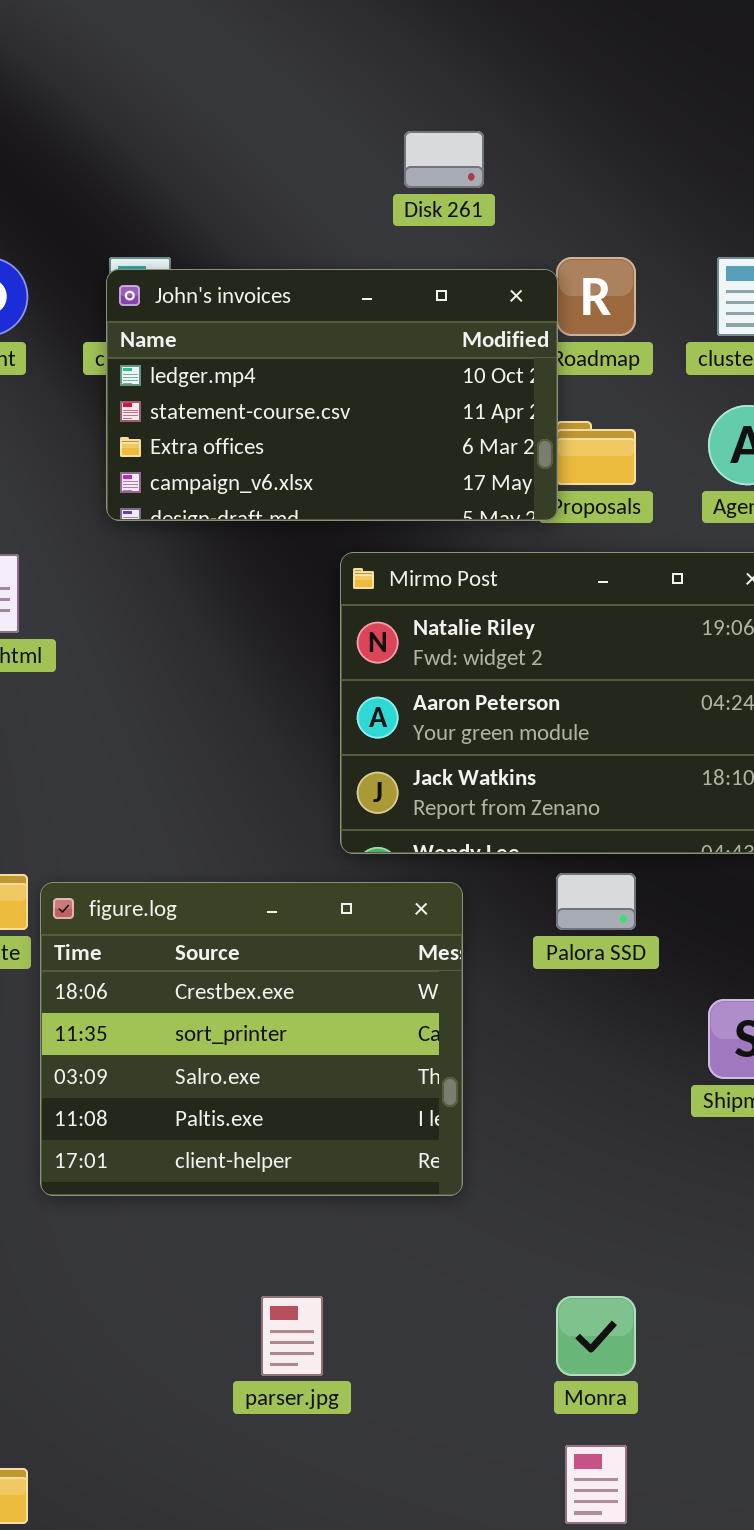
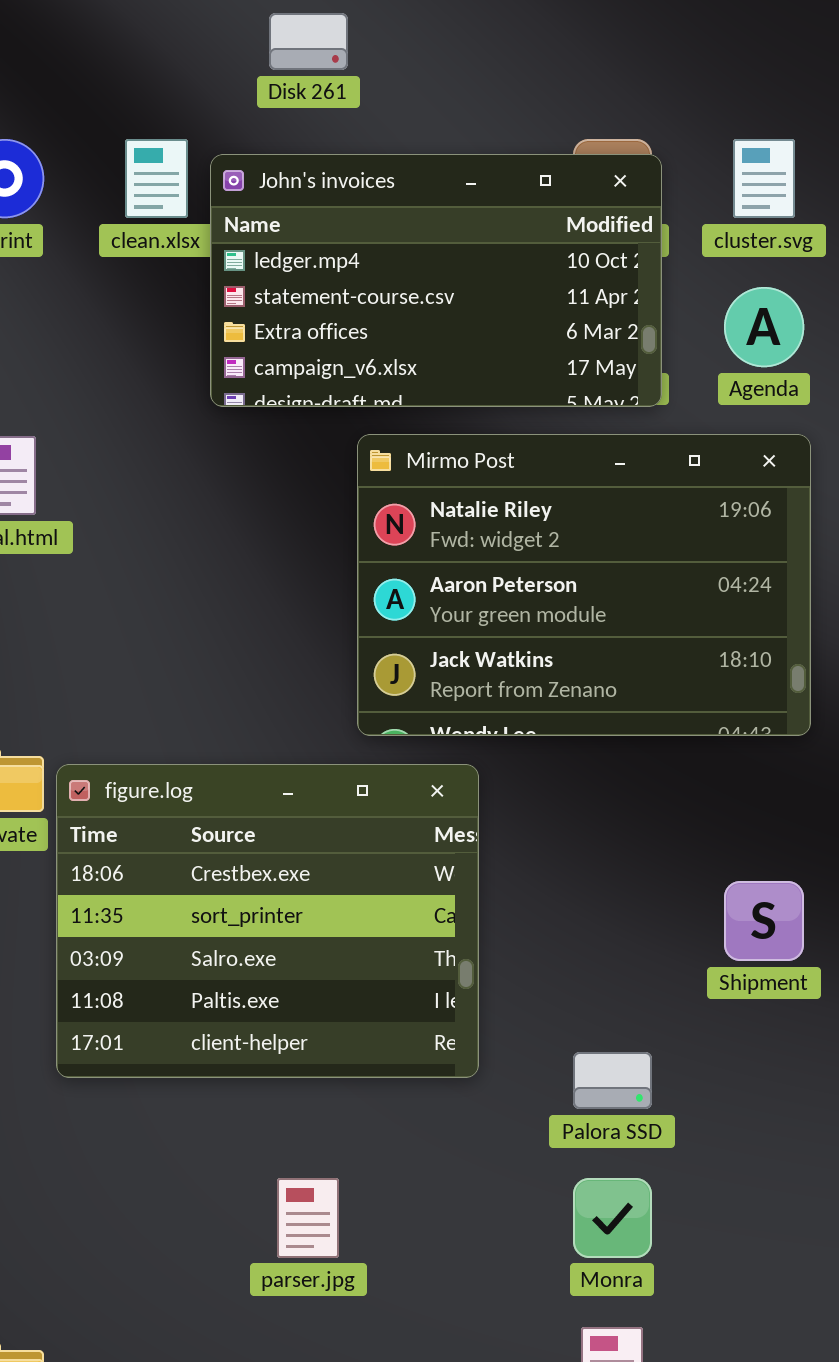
Disk 261: [404,131,484,188] -> [269,13,348,70], moved
John's invoices: [106,269,558,521] -> [210,154,662,407], moved
Palora SSD: [556,873,636,930] -> [573,1052,652,1109], moved

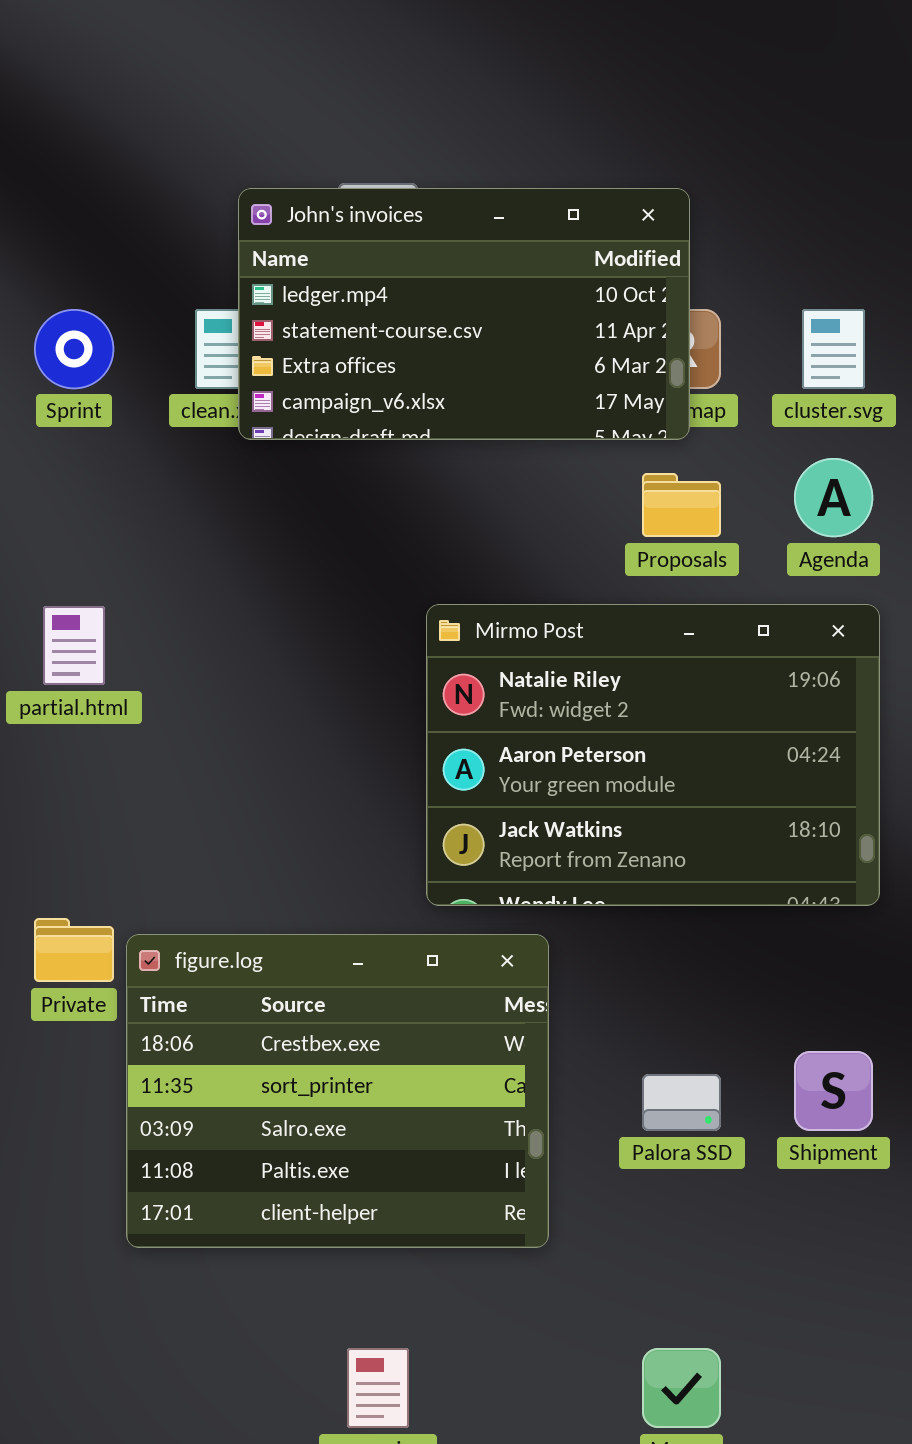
John's invoices: [210,154,662,407] -> [238,188,690,440], moved
Palora SSD: [573,1052,652,1109] -> [642,1074,721,1131], moved

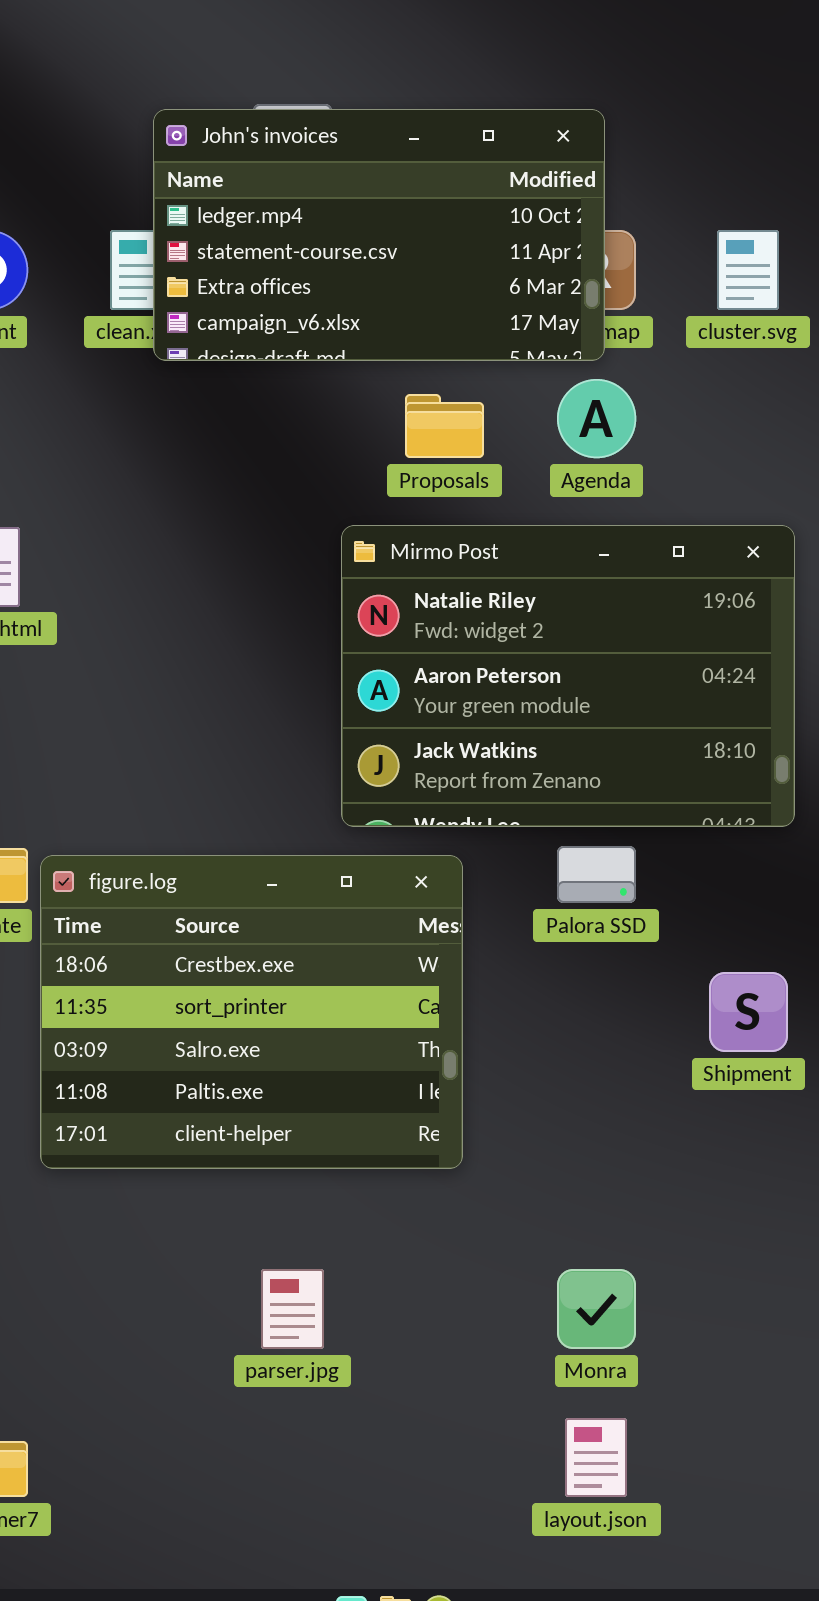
Agenda: [794,458,873,537] -> [557,379,636,458], moved
Proposals: [642,473,721,537] -> [405,394,484,458], moved
Palora SSD: [642,1074,721,1131] -> [557,846,636,903], moved

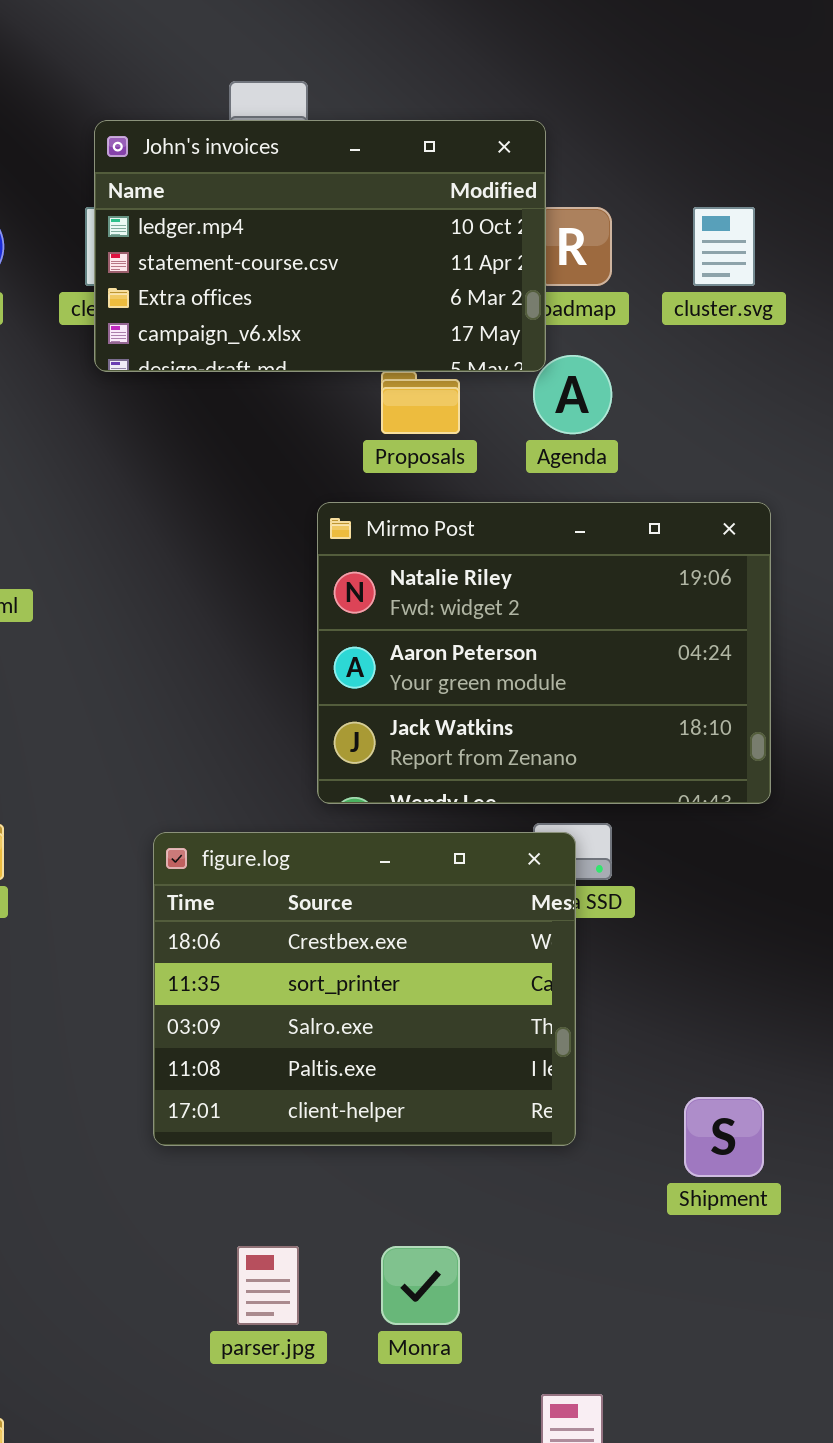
John's invoices: [153,109,605,361] -> [94,120,546,372], moved
figure.log: [40,855,463,1169] -> [153,832,576,1146], moved
Shipment: [709,972,788,1052] -> [684,1097,764,1177], moved
Monra: [557,1269,636,1349] -> [381,1246,460,1325], moved

